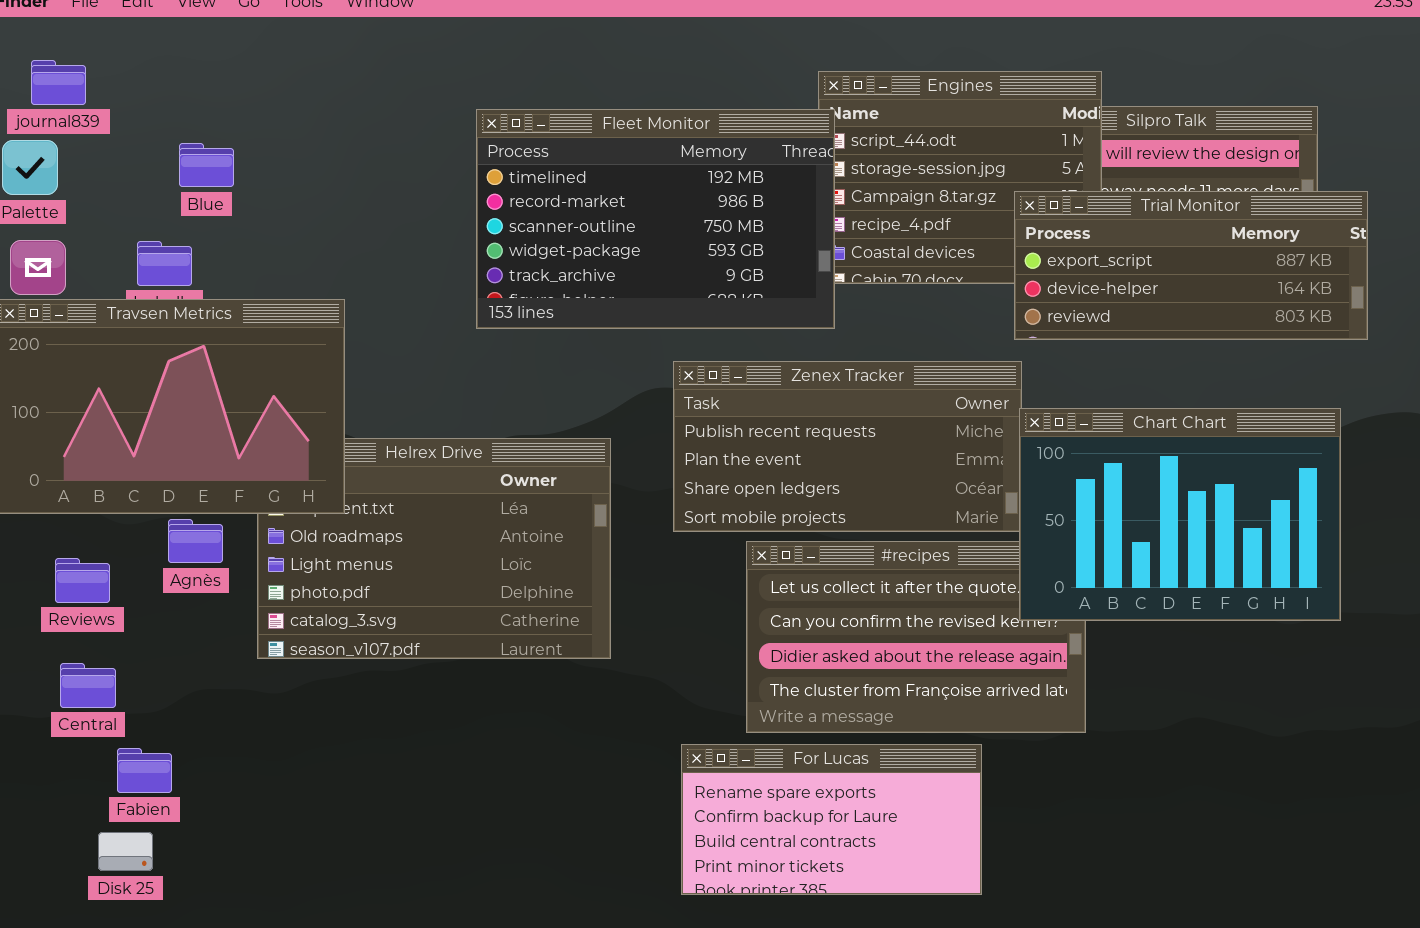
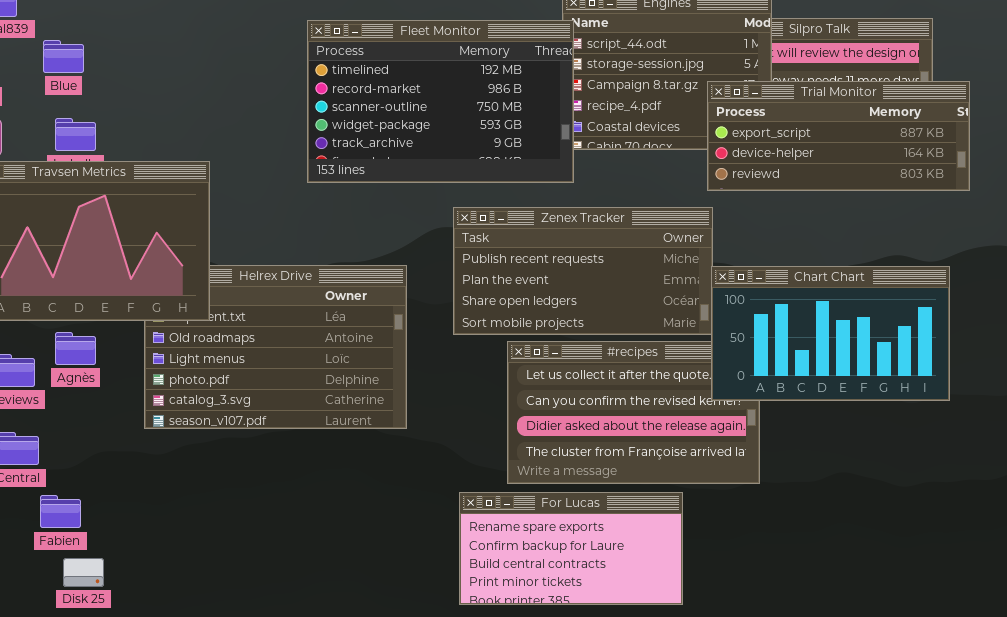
Blue: [179,143,234,187] -> [43,40,84,73], moved
Chart Chart: [1019,408,1341,621] -> [711,266,950,401], resized
Agnès: [168,519,223,563] -> [55,332,96,365], moved
Disk 25: [98,832,153,871] -> [63,558,104,587], moved

